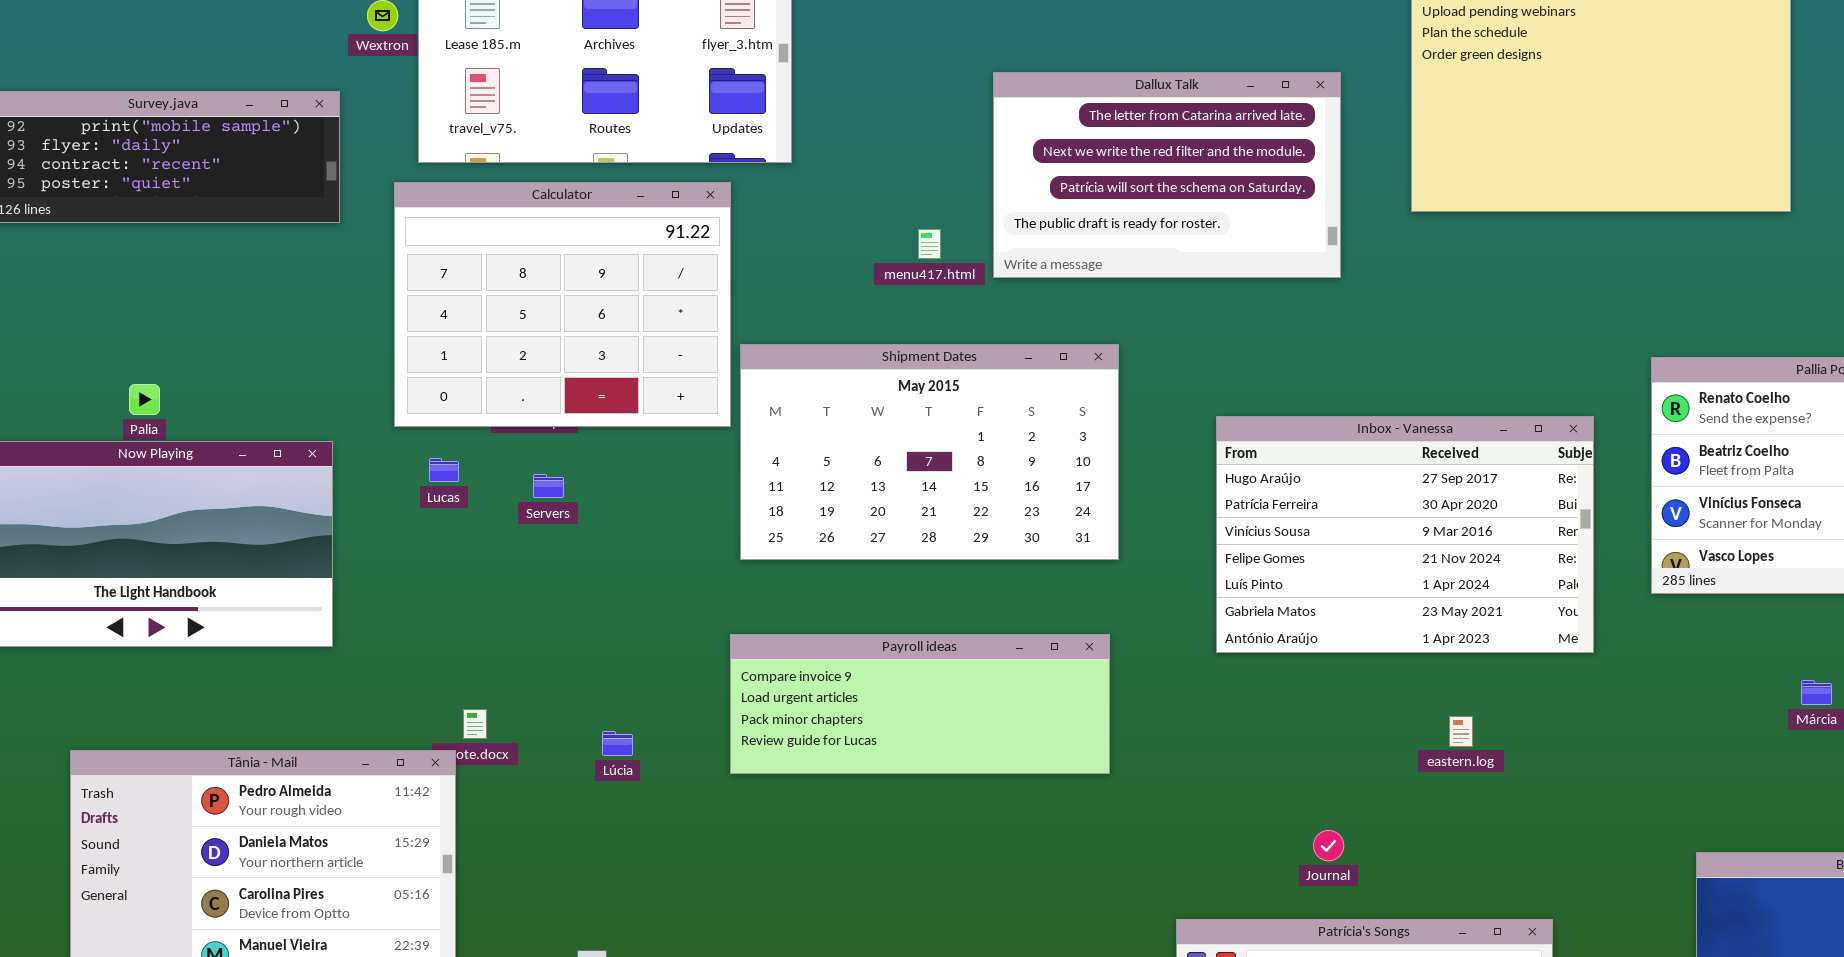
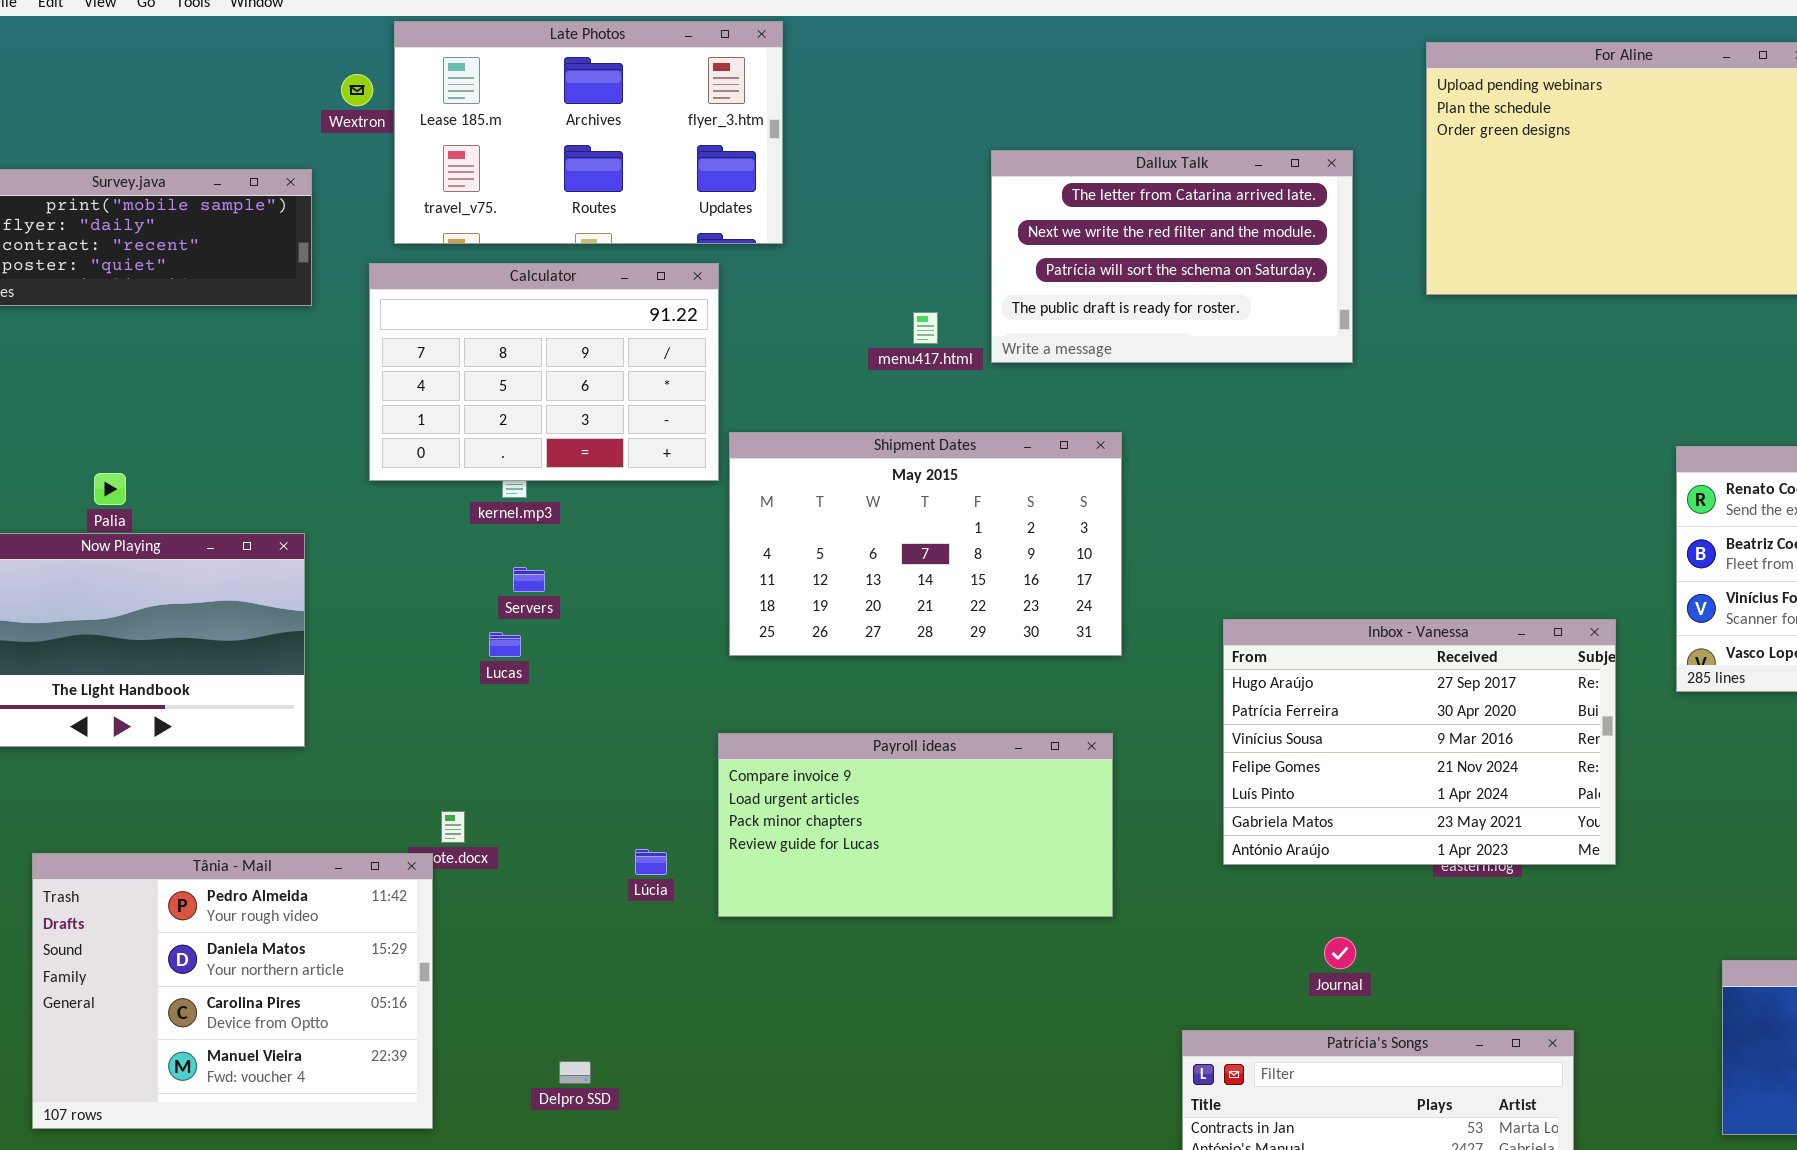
Calculator: [394,182,731,427] -> [369,263,719,481], resized
Inbox - Vanessa: [1216,416,1594,653] -> [1223,619,1616,865], moved
Lucas: [429,458,459,482] -> [489,632,521,657], moved
Payroll ideas: [730,634,1110,774] -> [718,733,1113,917], resized
Lúcia: [602,731,633,756] -> [635,849,667,875], moved

